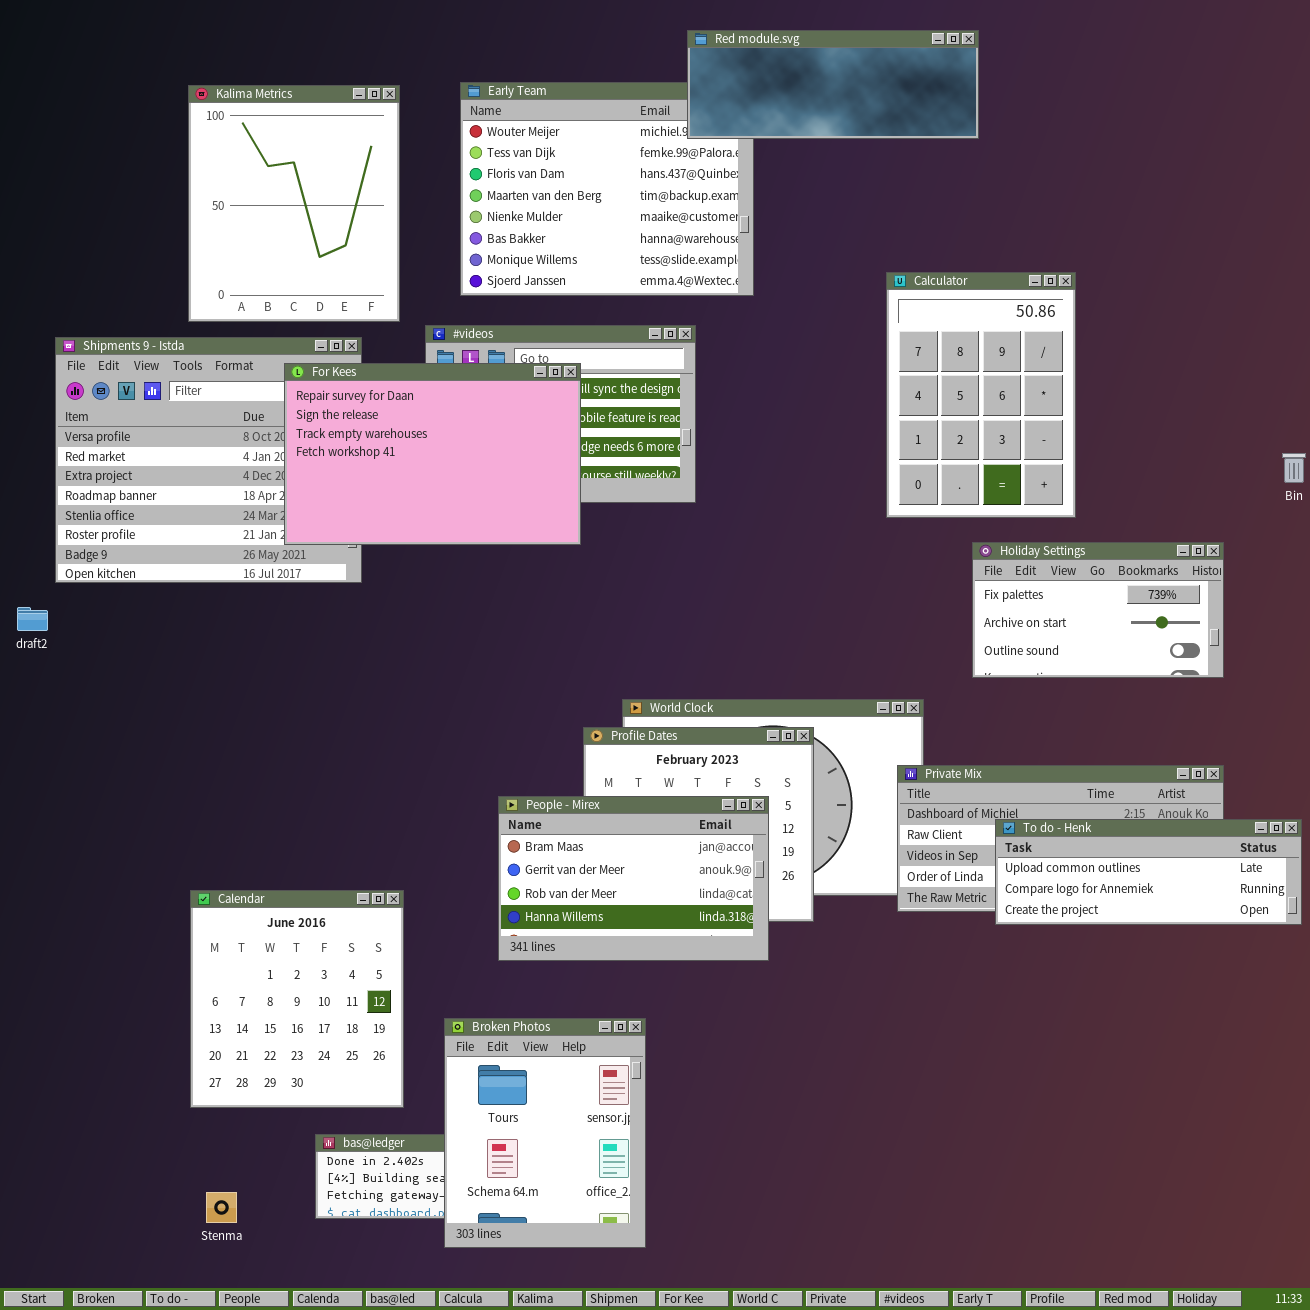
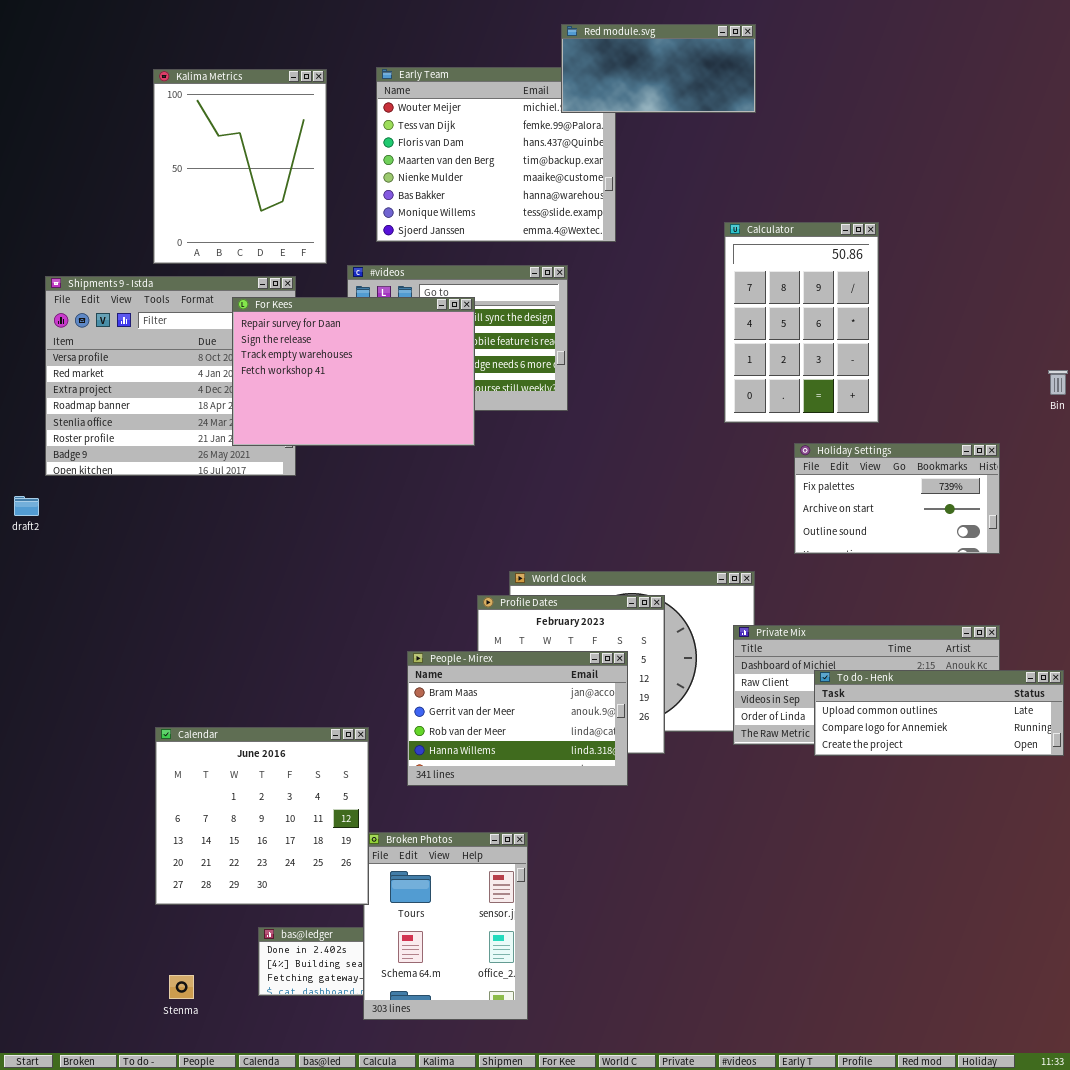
Red module.svg: [687,30,979,139] -> [561,24,756,113], resized
Calendar: [190,890,404,1108] -> [155,727,369,905], resized

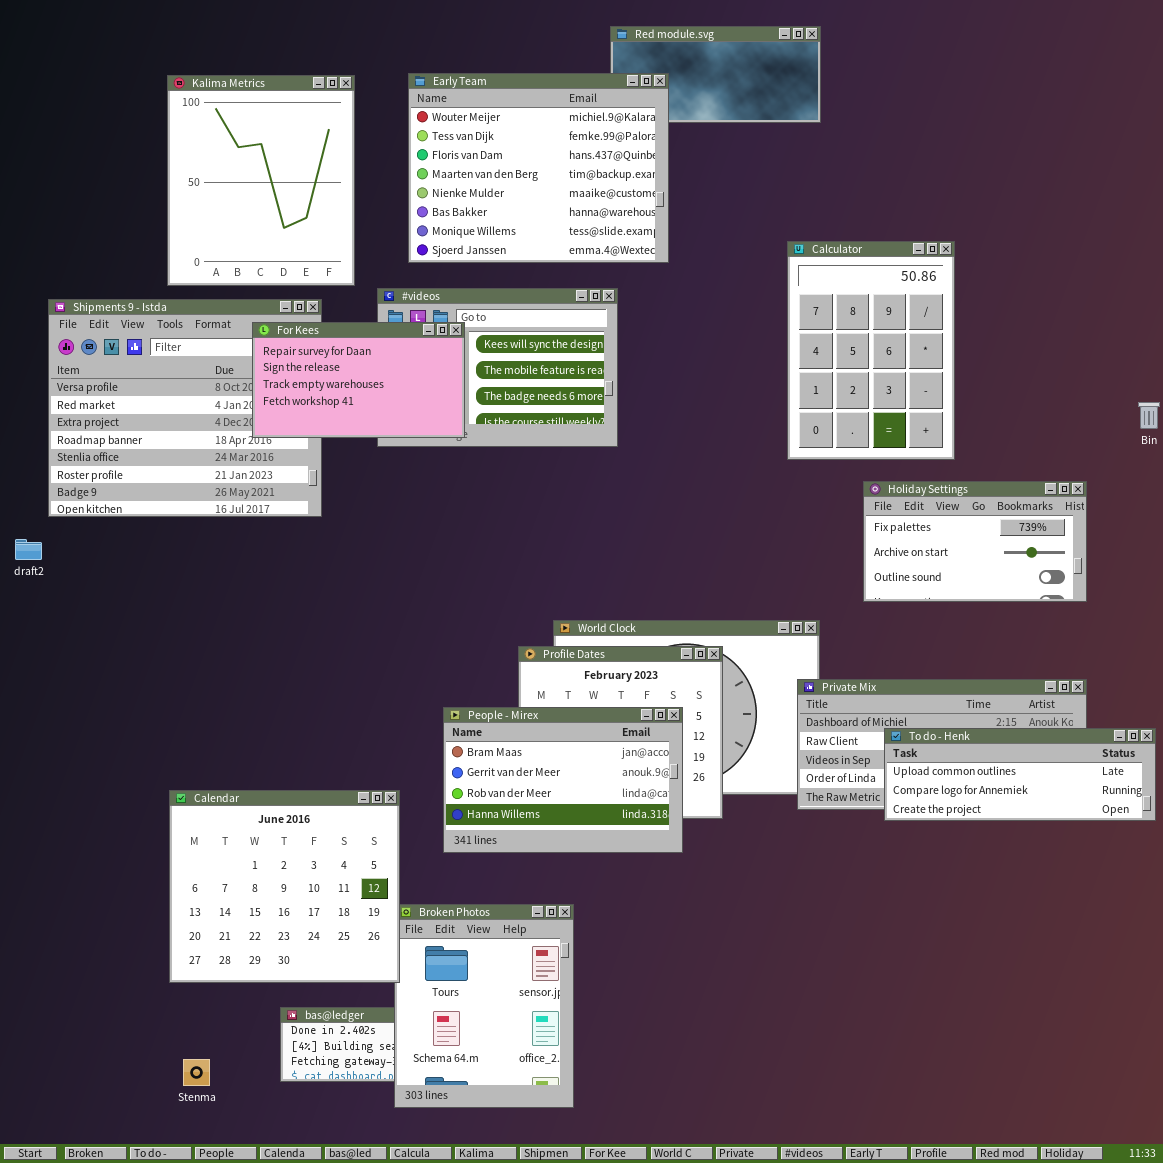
Early Team: [376,67,616,242] -> [408,73,669,263], raised
For Kees: [232,297,475,446] -> [252,322,465,438], resized

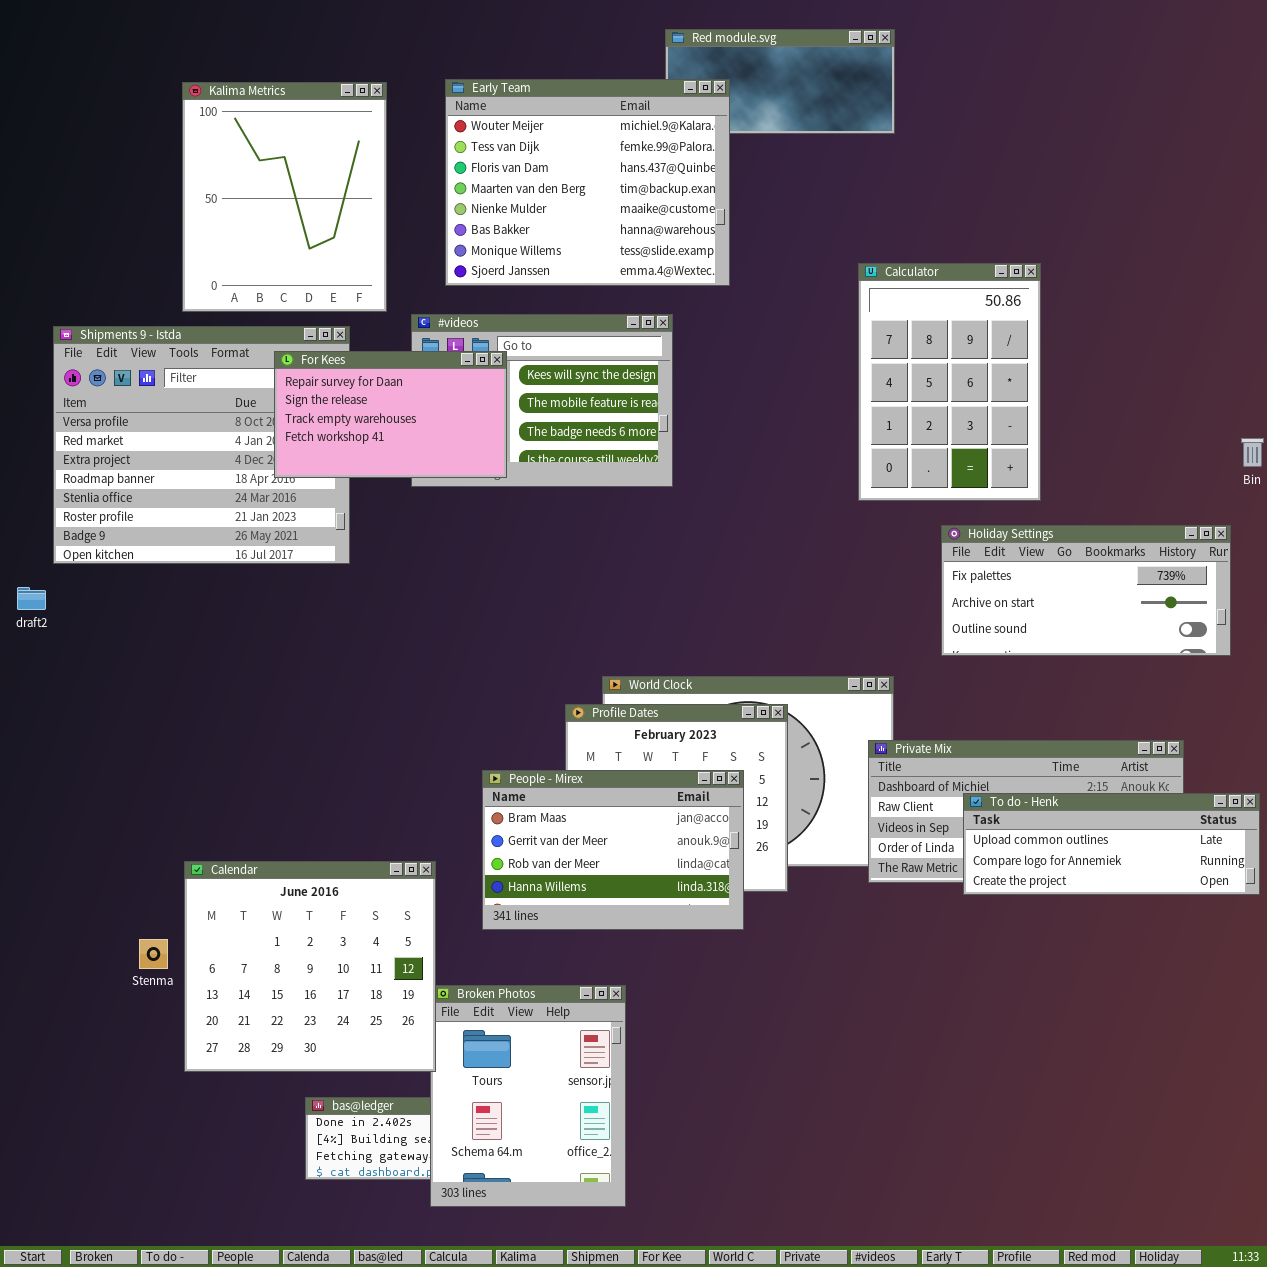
Holiday Settings: [863,481,1087,602] -> [941,525,1231,656], resized
Stenma: [183,1059,210,1086] -> [139,939,168,969], moved

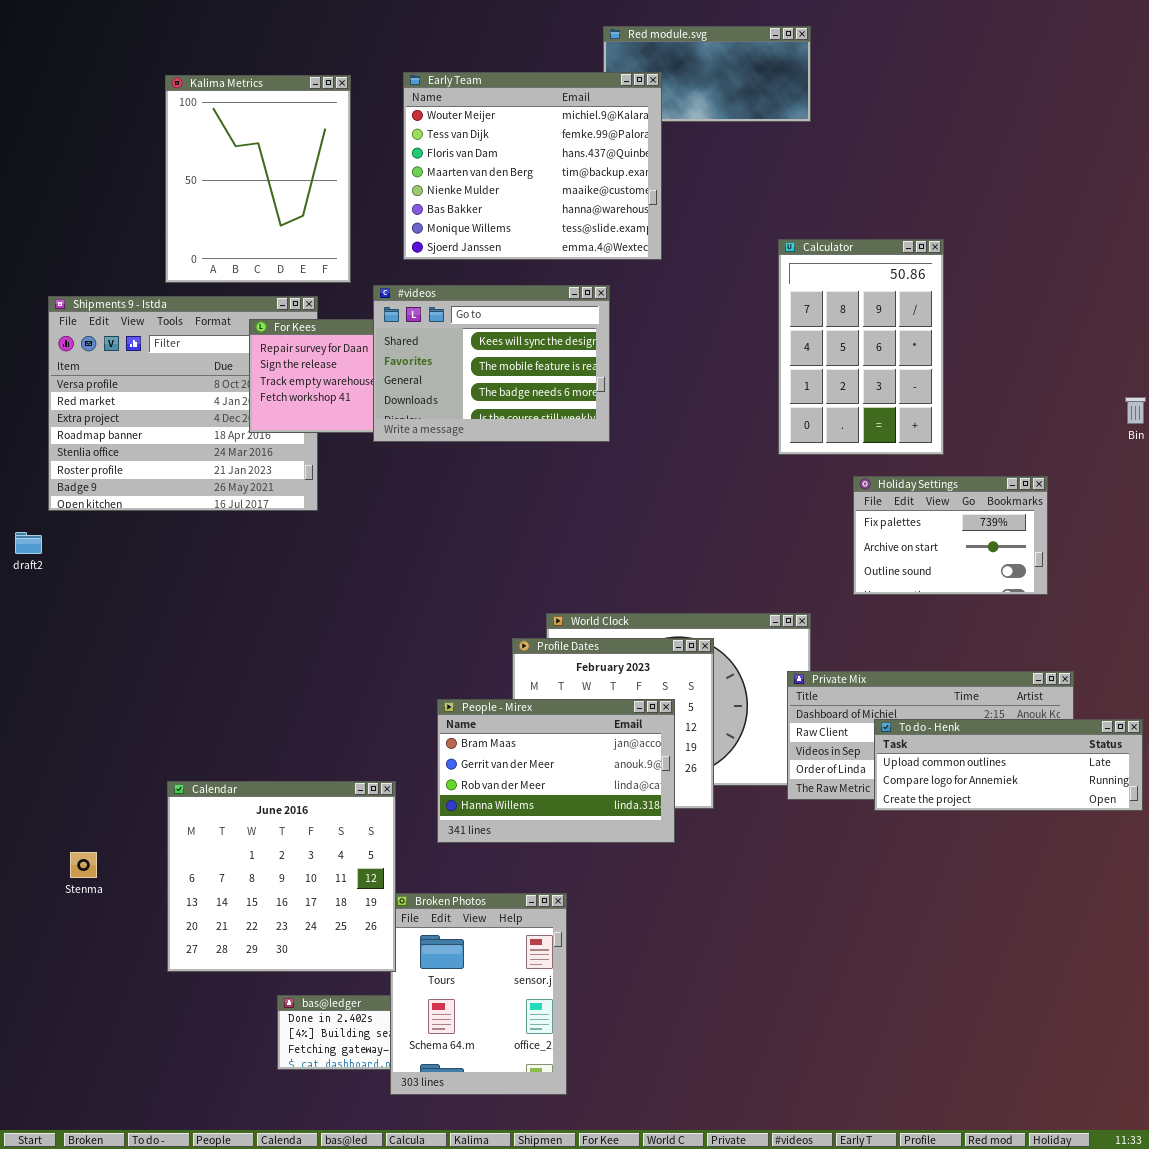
#videos: [411,314,673,487] -> [373,285,610,442], raised
Holiday Settings: [941,525,1231,656] -> [853,476,1048,595], resized
Stenma: [139,939,168,969] -> [70,852,97,878], moved

